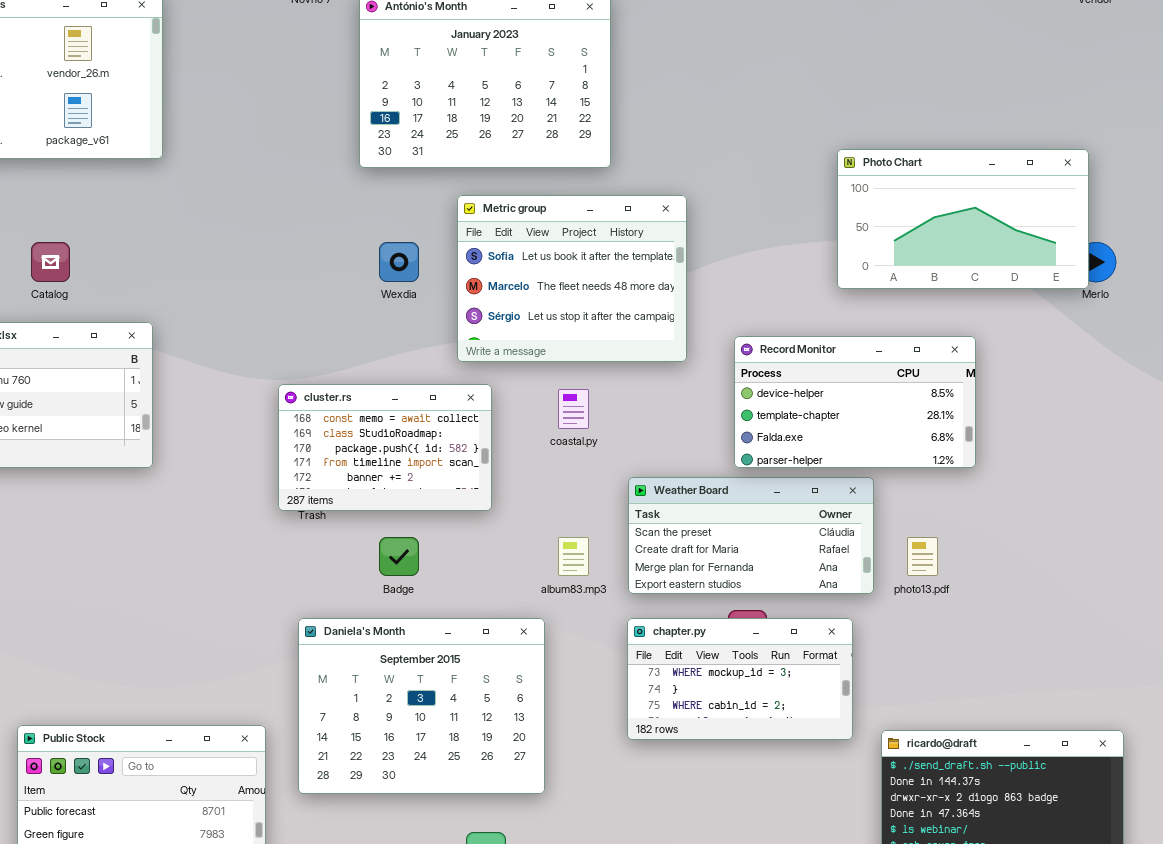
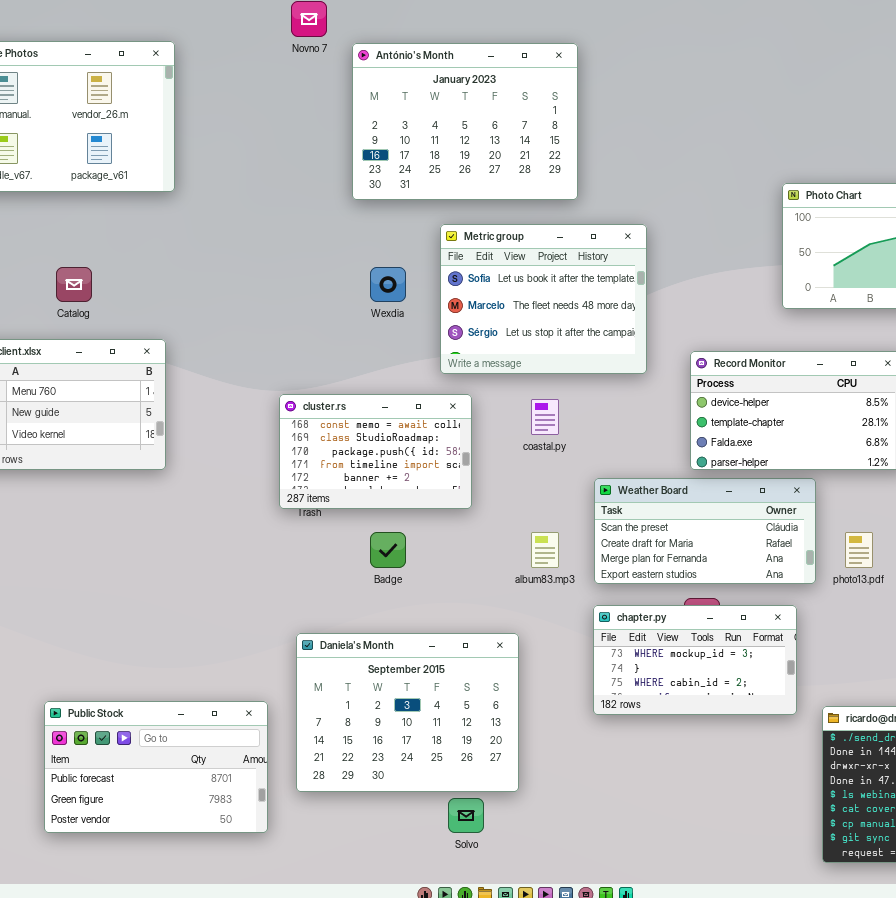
Daniela's Month: [298,618,545,794] -> [296,633,519,792], moved

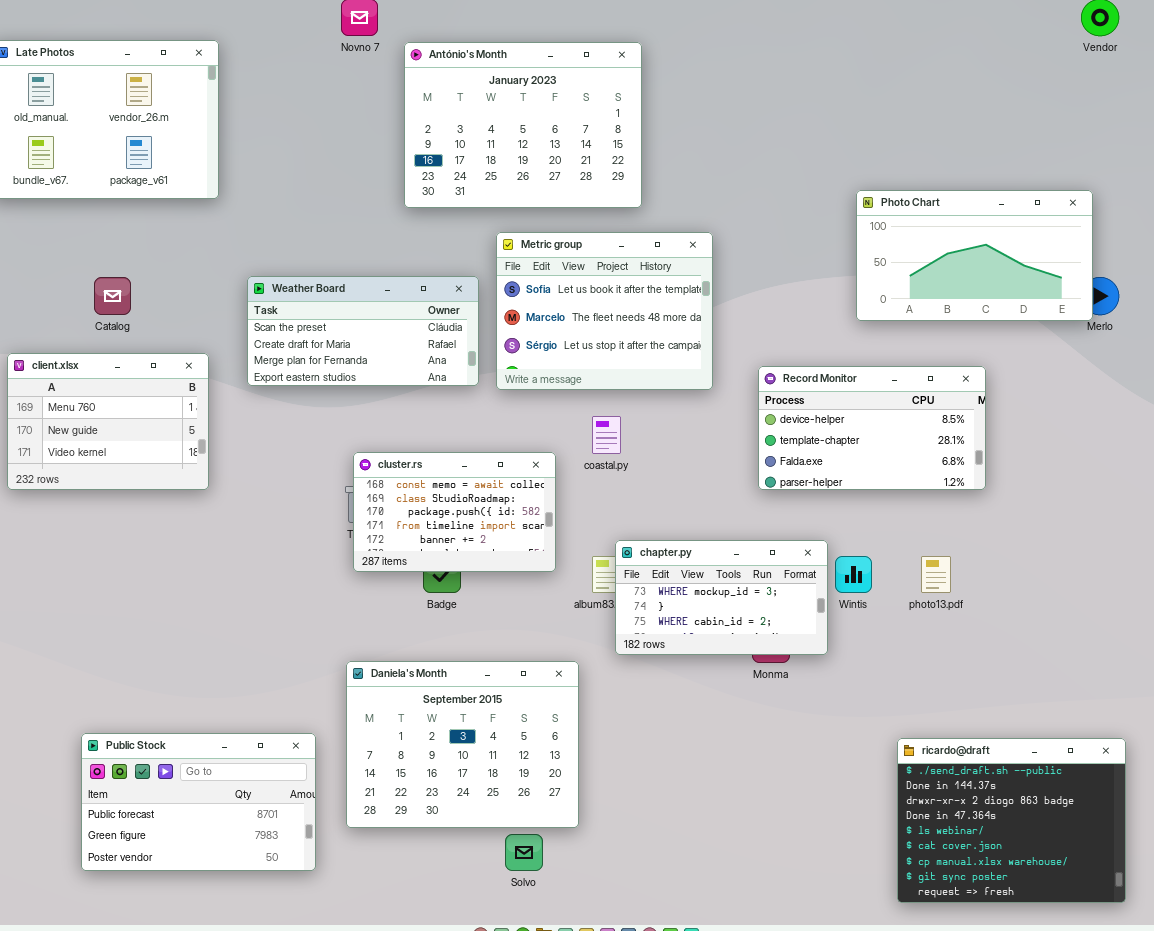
cluster.rs: [279,394,472,509] -> [353,452,556,572], moved
Weather Board: [594,478,816,584] -> [247,276,479,386], moved
chapter.py: [593,605,797,715] -> [615,540,828,655], moved

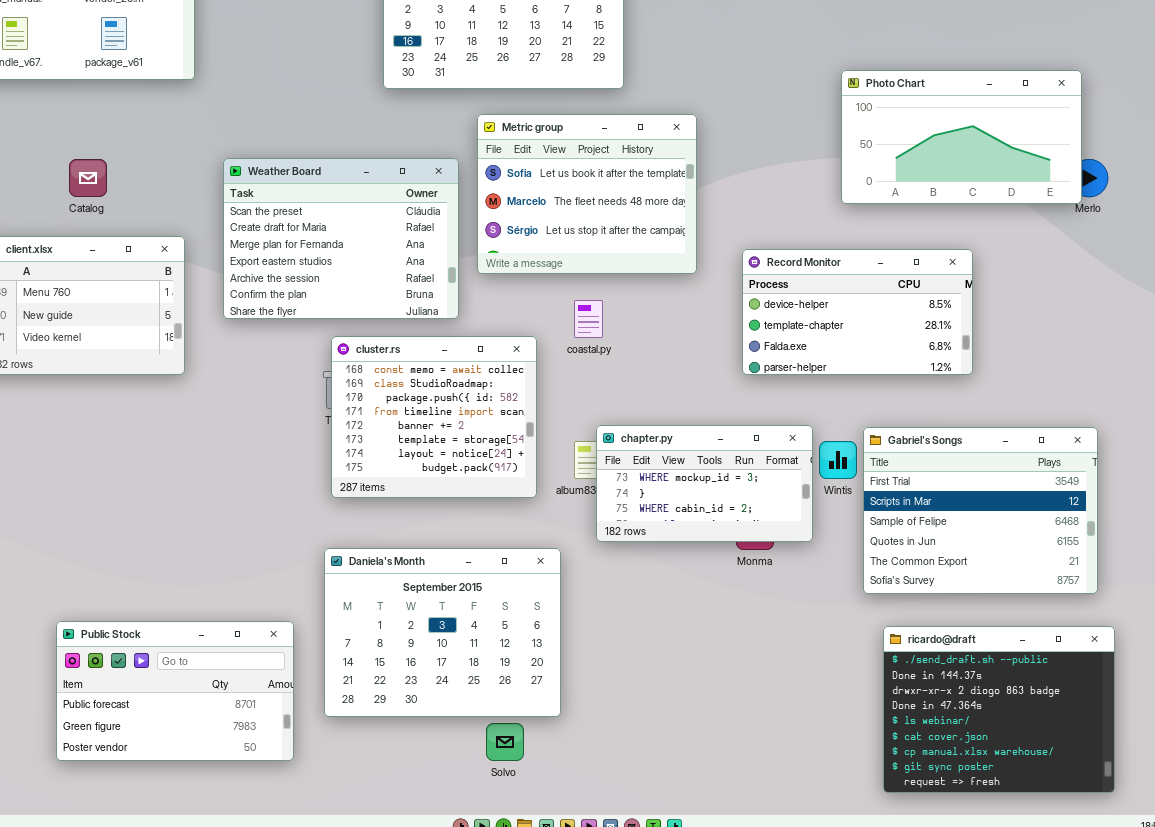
Weather Board: [247,276,479,386] -> [223,158,459,319], resized
cluster.rs: [353,452,556,572] -> [331,336,537,498], resized
Gabriel's Songs: none -> [863,427,1098,594], opened

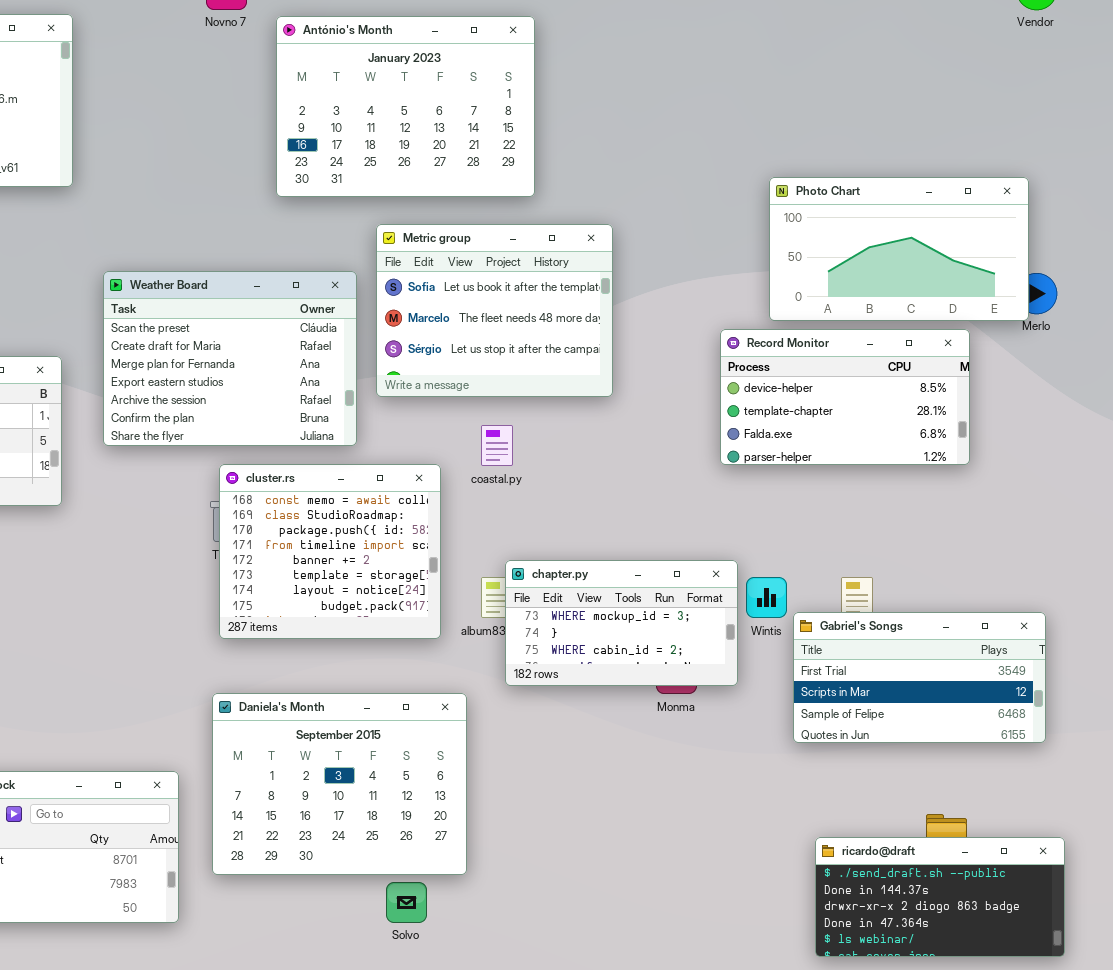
Record Monitor: [742,249,973,375] -> [720,329,970,465], moved
Gabriel's Songs: [863,427,1098,594] -> [793,612,1046,743], resized
ricardo@draft: [883,626,1115,793] -> [815,837,1065,957], resized

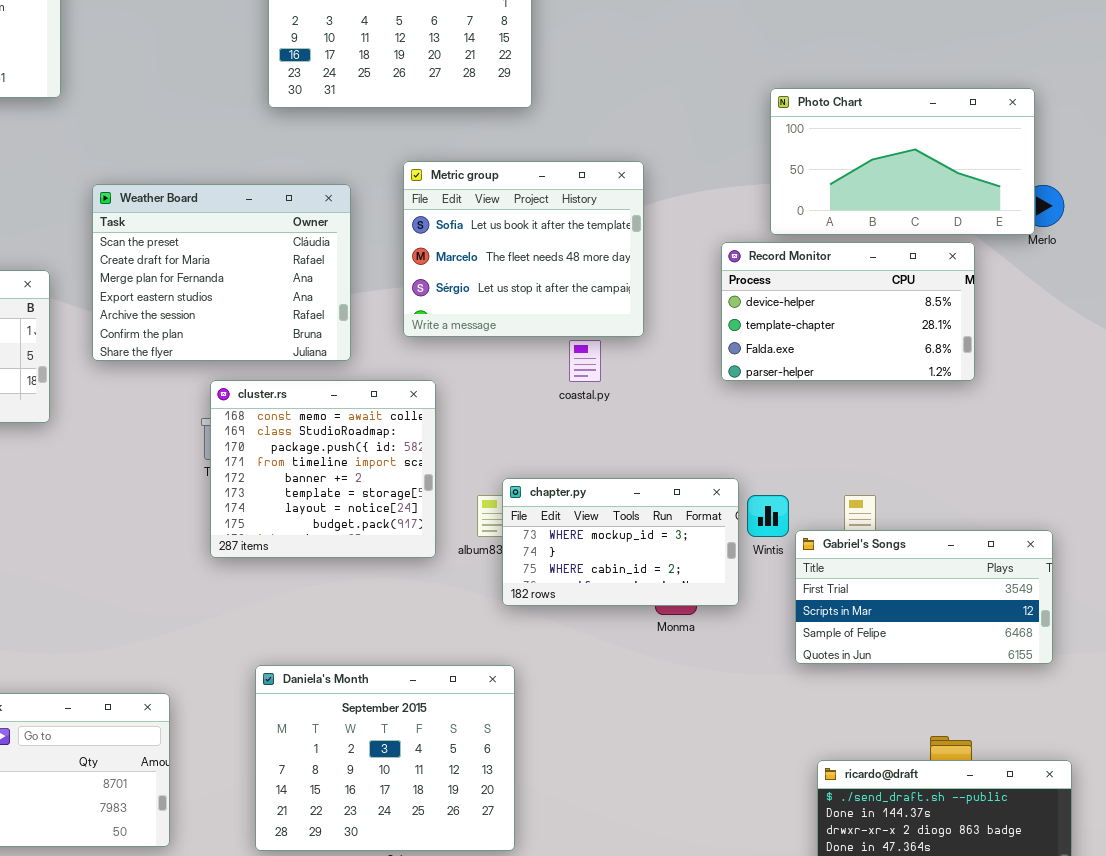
Metric group: [376,224,613,397] -> [403,161,644,337], moved
coastal.py: [481,425,513,466] -> [569,340,601,382], moved
Daniela's Month: [212,693,467,875] -> [255,665,515,851], moved

